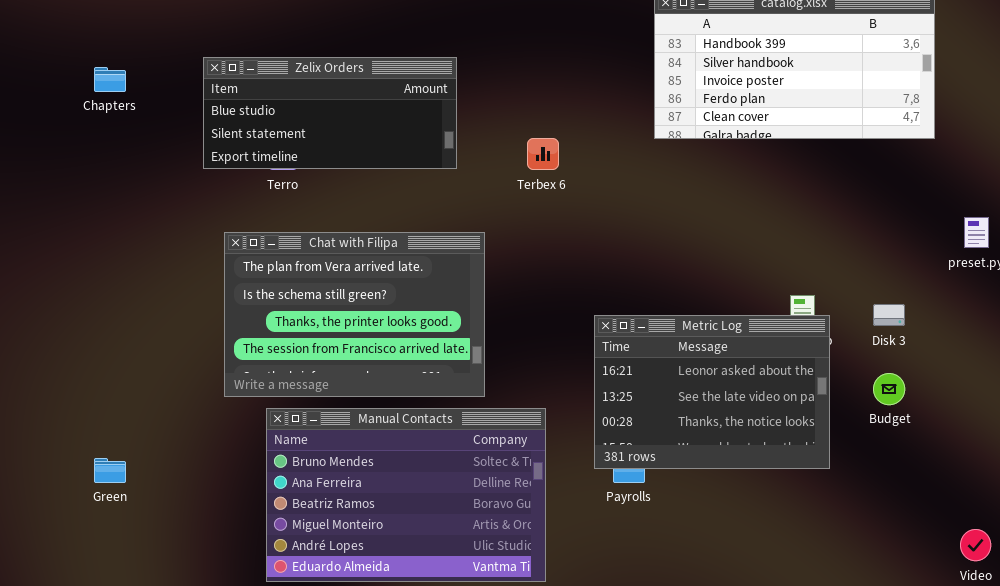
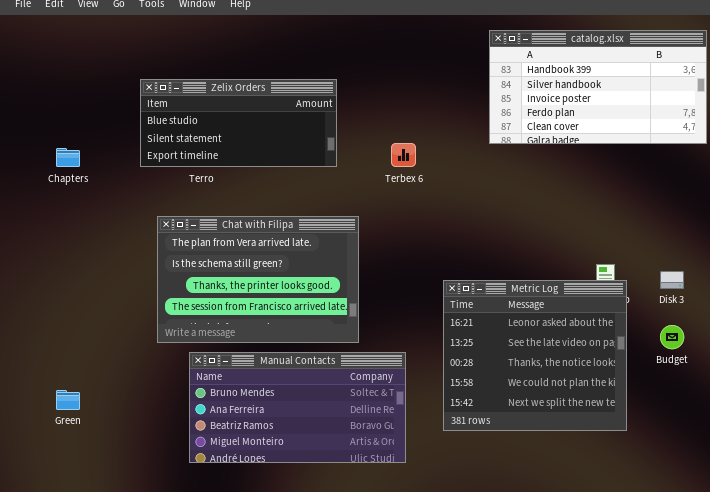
Chapters: [94,67,126,92] -> [56,148,80,167], moved
Metric Log: [594,315,830,469] -> [443,280,627,431], resized
Manual Contacts: [266,408,546,582] -> [189,352,406,463], resized

